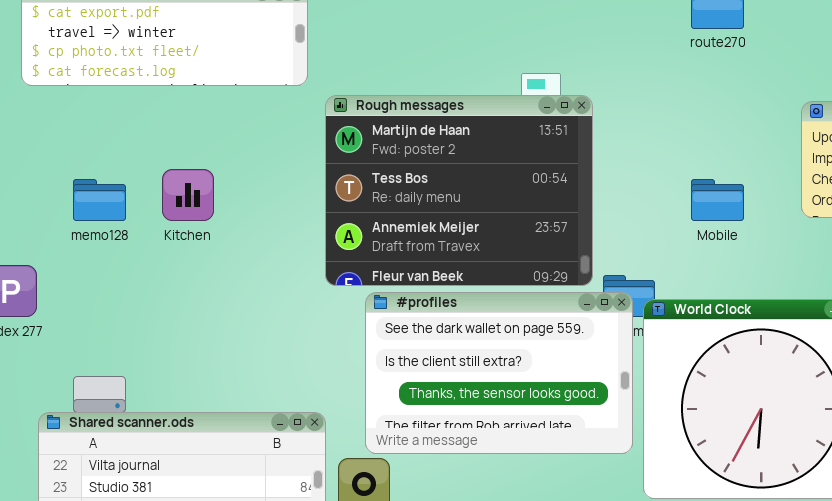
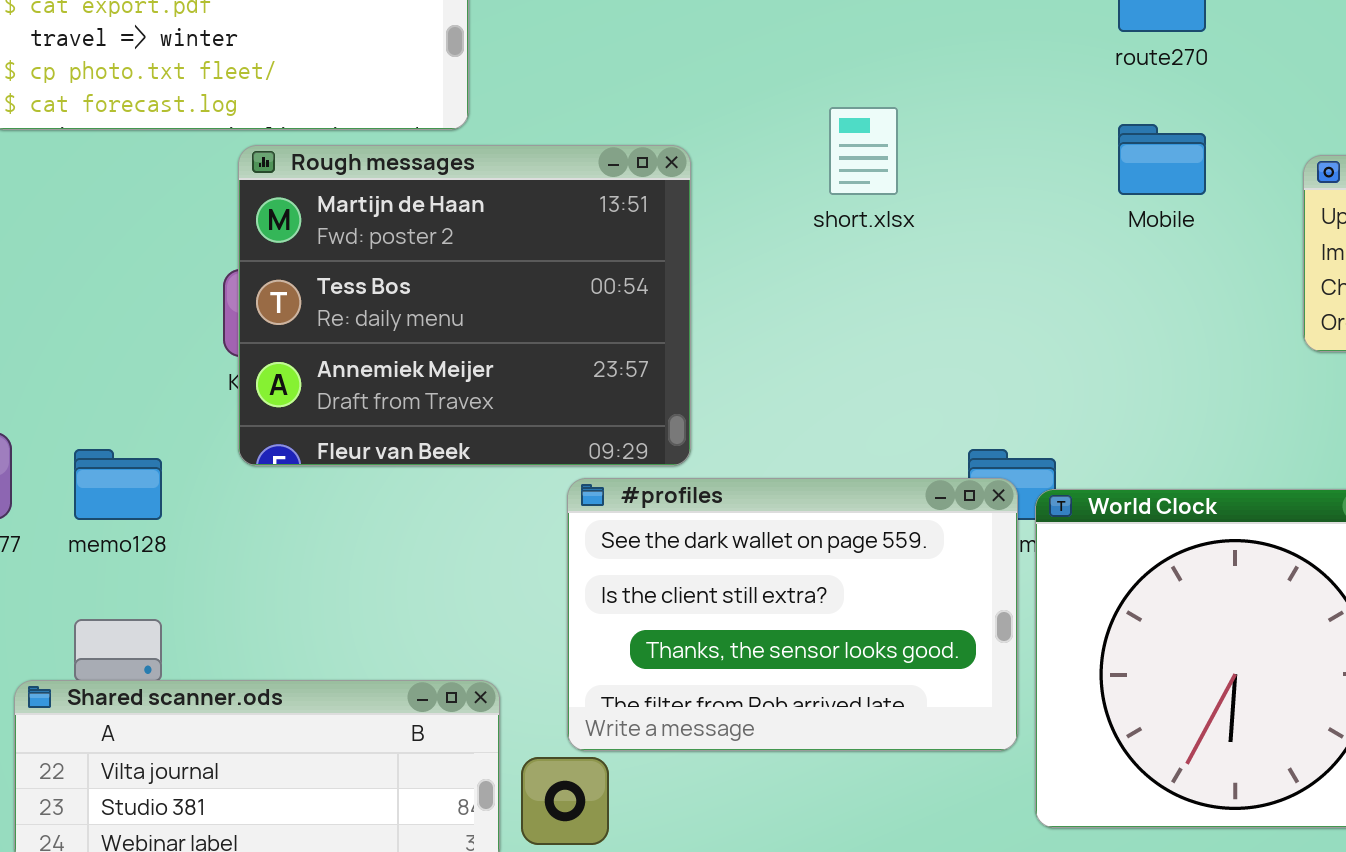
Rough messages: [325,95,593,286] -> [238,145,691,466], moved
memo128: [73,179,126,221] -> [74,449,162,520], moved
Mobile: [691,179,744,221] -> [1118,124,1206,195], moved

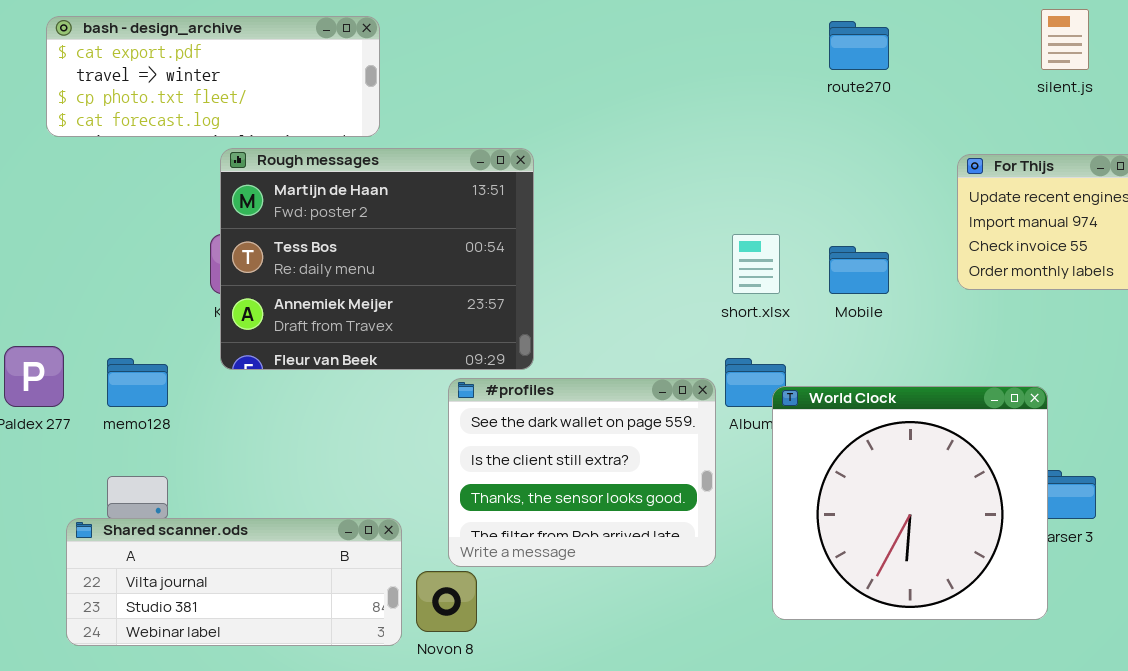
short.xlsx: [829,107,898,195] -> [732,234,780,294], moved
Mobile: [1118,124,1206,195] -> [829,246,889,294], moved
#profiles: [567,478,1018,751] -> [448,378,716,567], resized

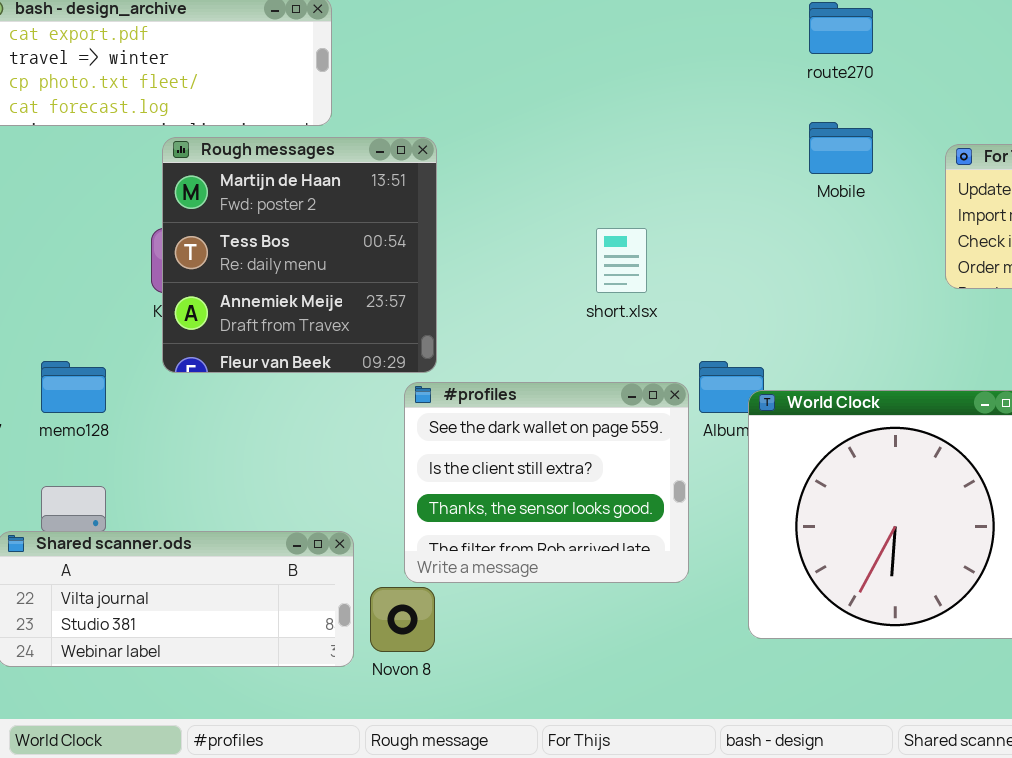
Rough messages: [220,148,534,370] -> [162,137,437,373], resized
short.xlsx: [732,234,780,294] -> [596,228,647,293], moved
Mobile: [829,246,889,294] -> [809,122,873,174], moved

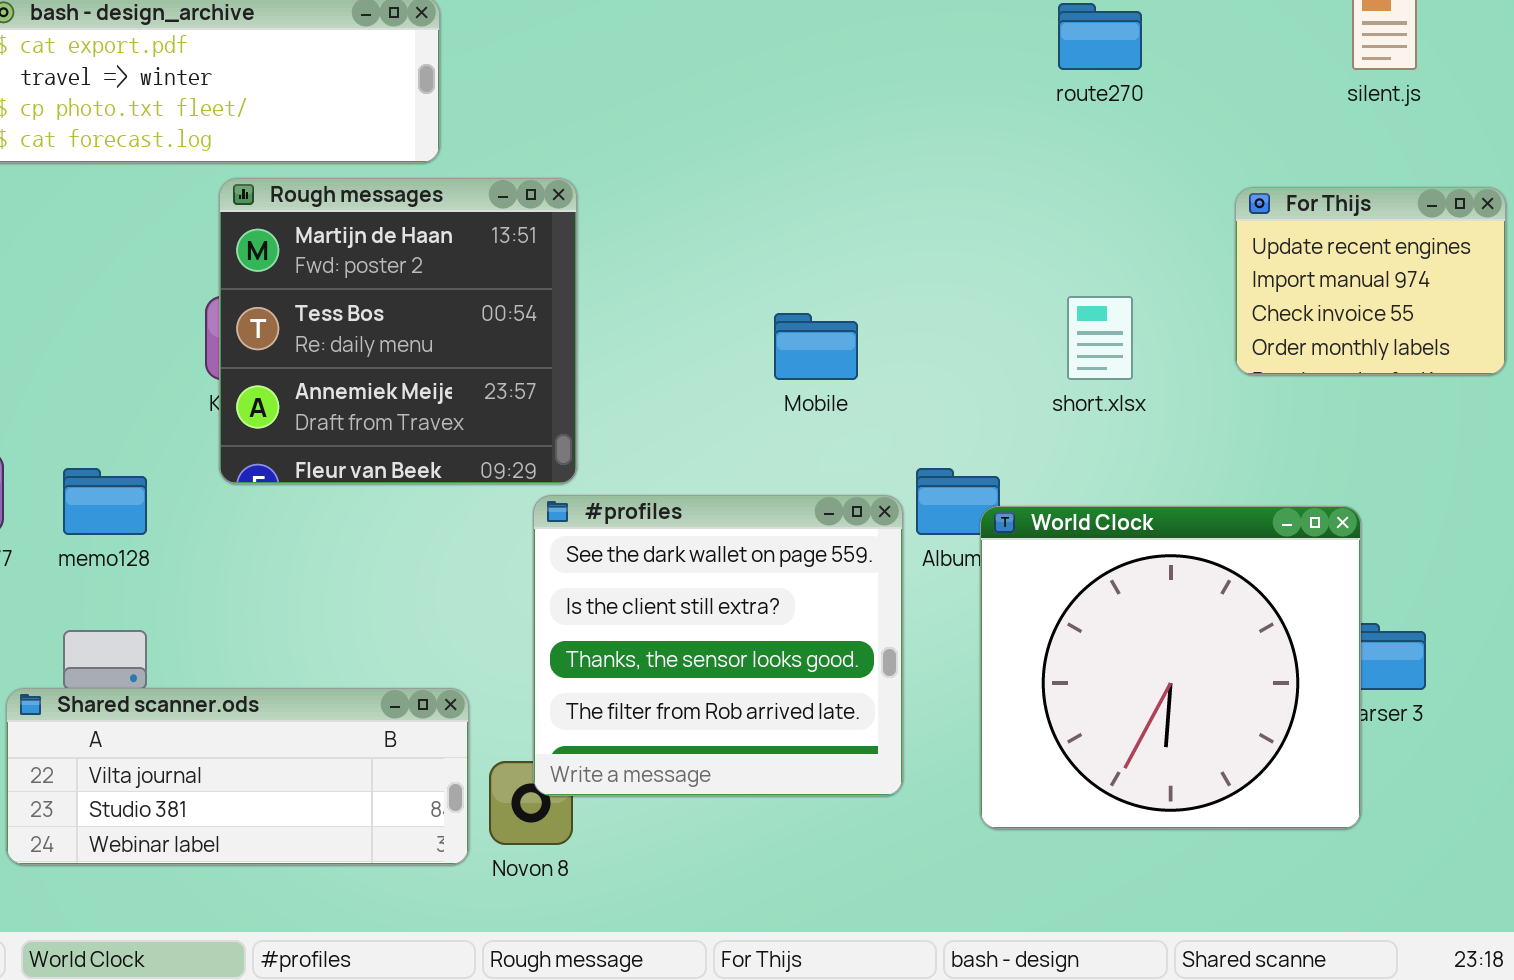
Mobile: [809,122,873,174] -> [774,313,858,380], moved
short.xlsx: [596,228,647,293] -> [1067,296,1133,380], moved
#profiles: [404,382,689,583] -> [533,495,903,796], resized

